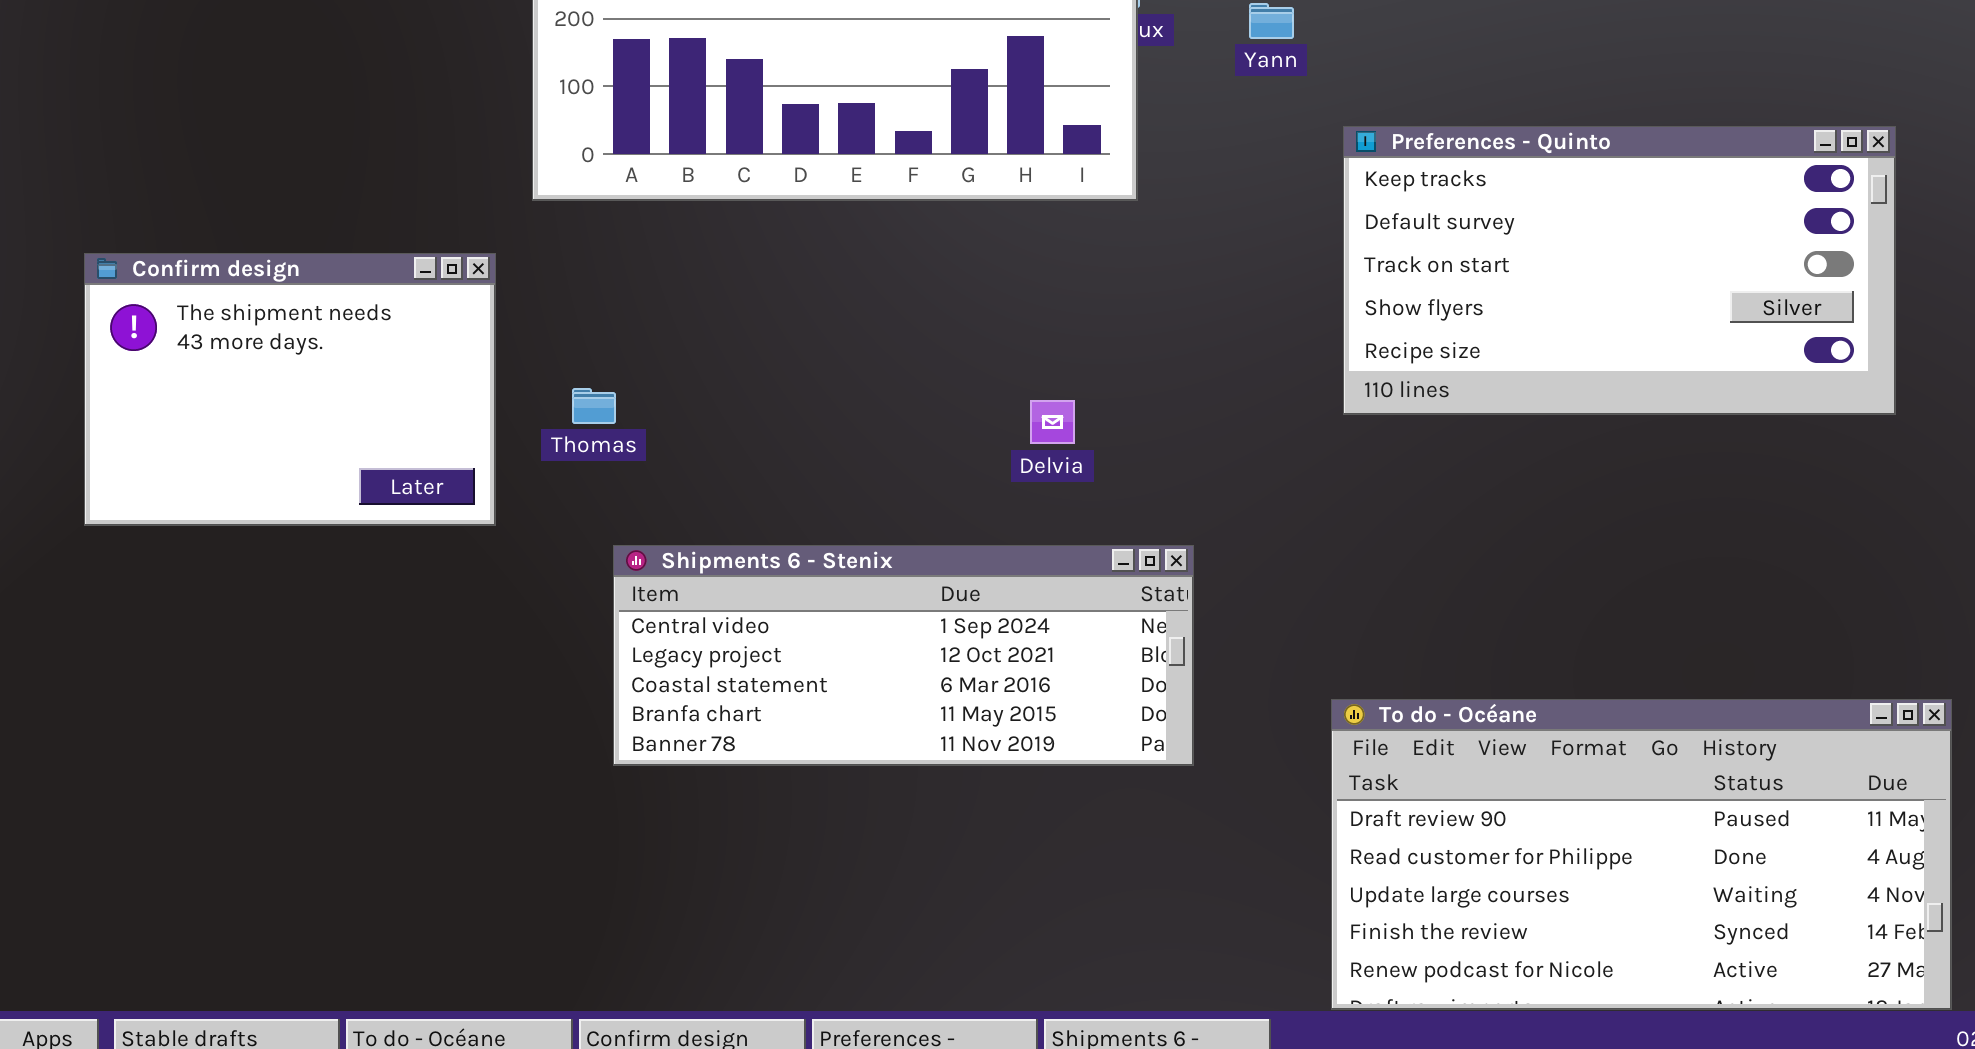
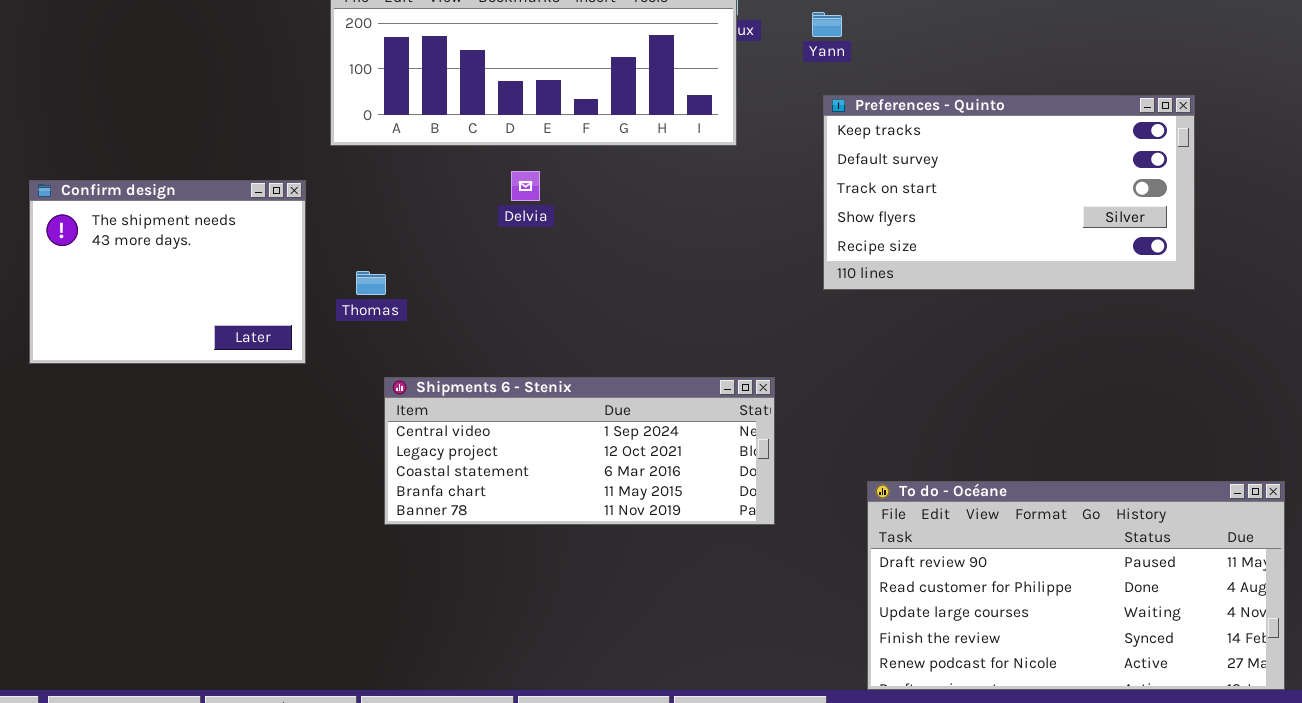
Preferences - Quinto: [1343,126,1896,415] -> [823,95,1195,290], moved
Delvia: [1030,400,1075,444] -> [511,171,540,201], moved

